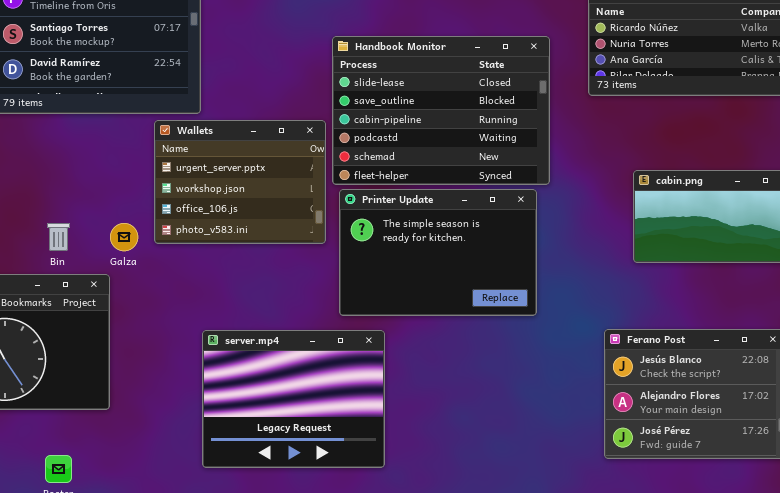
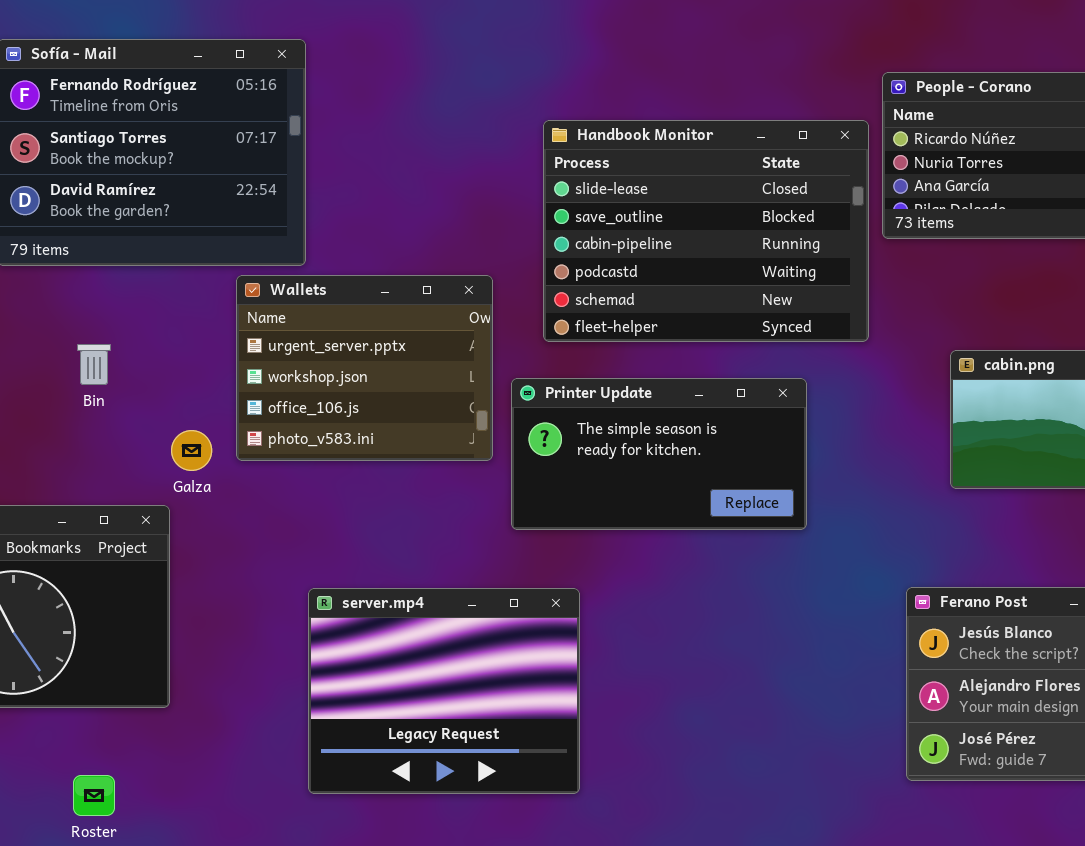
Handbook Monitor: [332,36,550,185] -> [543,120,869,342], moved
Printer Update: [339,189,537,316] -> [511,378,807,530], resized
Bin: [47,223,70,251] -> [77,344,111,385], moved

